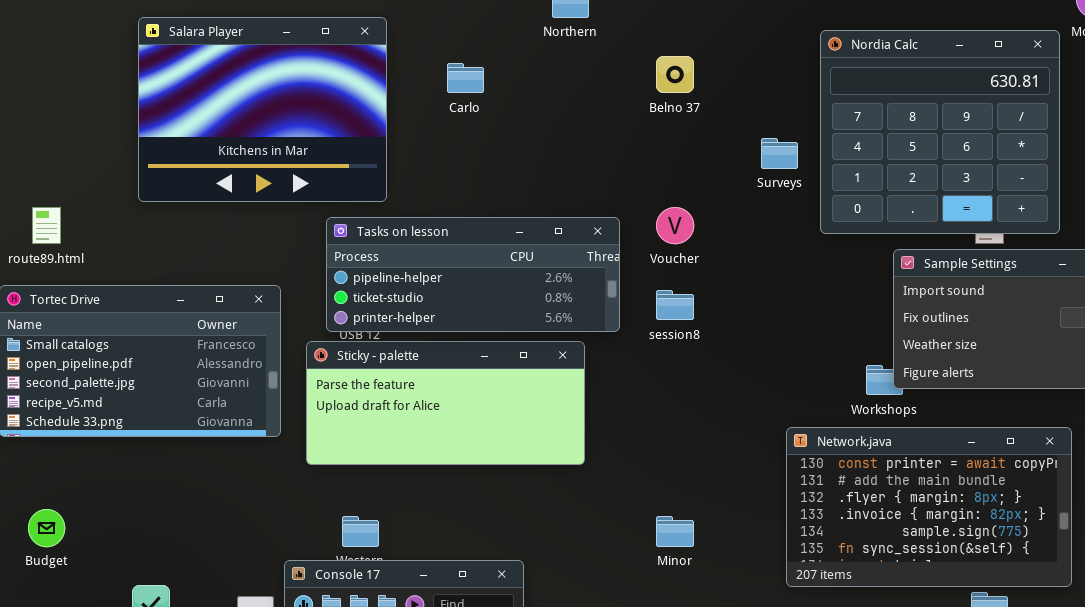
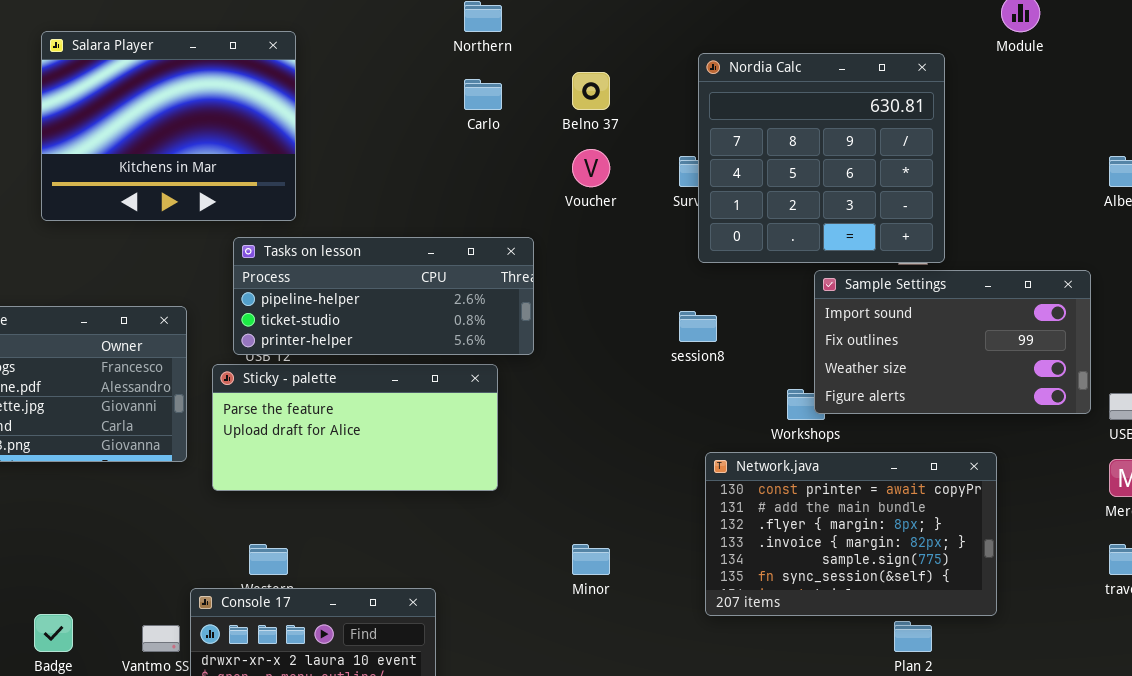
Nordia Calc: [820,30,1060,234] -> [698,53,945,263], moved
Carlo: [447,63,484,93] -> [464,79,502,110], moved
Voucher: [656,207,694,244] -> [572,149,610,187], moved
session8: [656,290,694,320] -> [679,311,717,342], moved

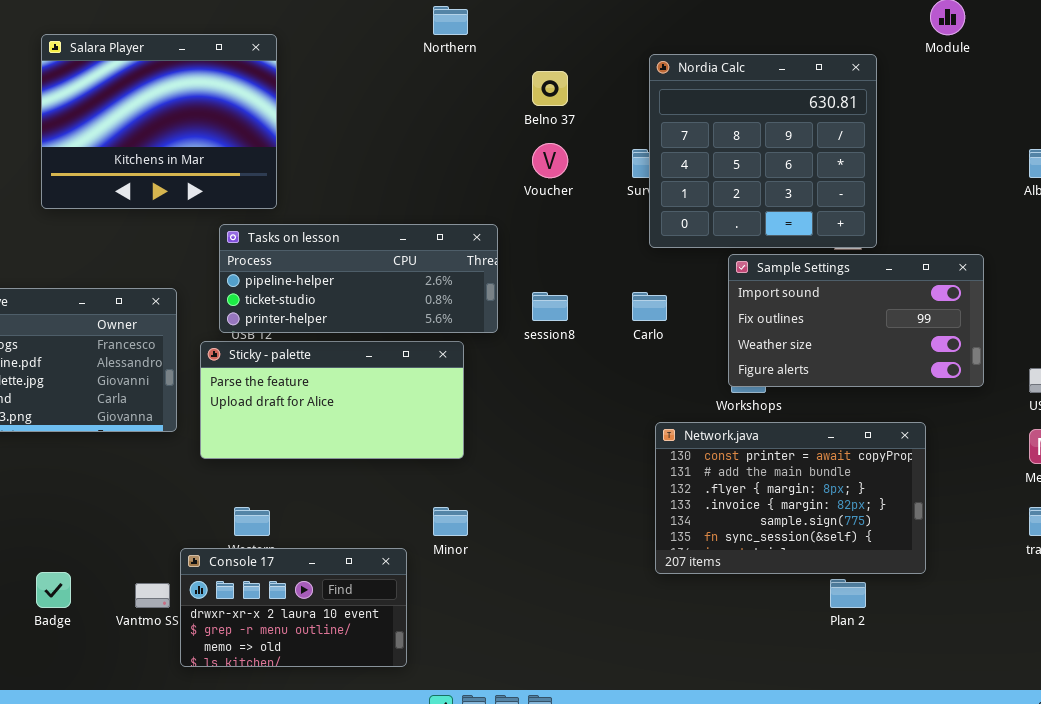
Carlo: [464,79,502,110] -> [632,292,667,321], moved
Sample Settings: [814,270,1091,414] -> [728,254,984,387], moved
session8: [679,311,717,342] -> [532,292,568,321], moved
Minor: [572,544,610,575] -> [433,507,468,536], moved

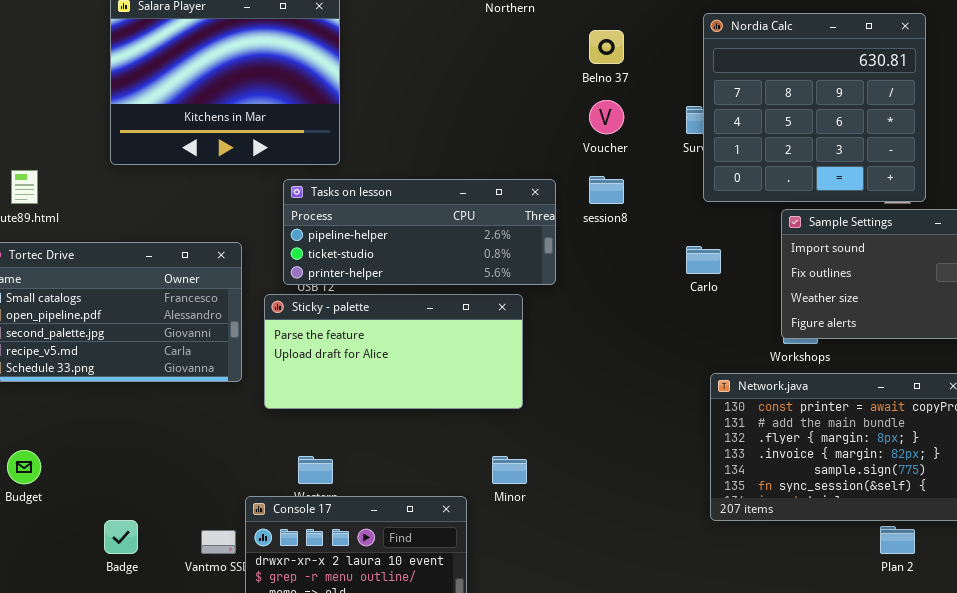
session8: [532,292,568,321] -> [589,176,624,204], moved

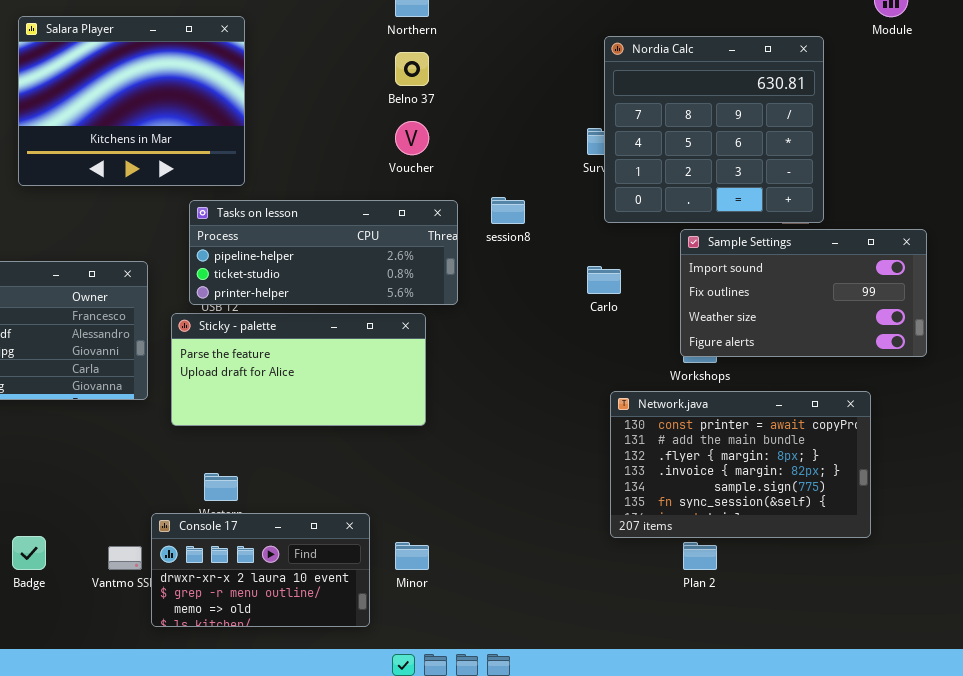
Belno 37: [589,30,624,64] -> [395,52,429,86], moved
Voucher: [589,100,624,134] -> [395,121,429,155], moved
Minor: [492,456,527,484] -> [395,542,429,570], moved
Plan 2: [880,526,915,554] -> [683,542,717,570], moved

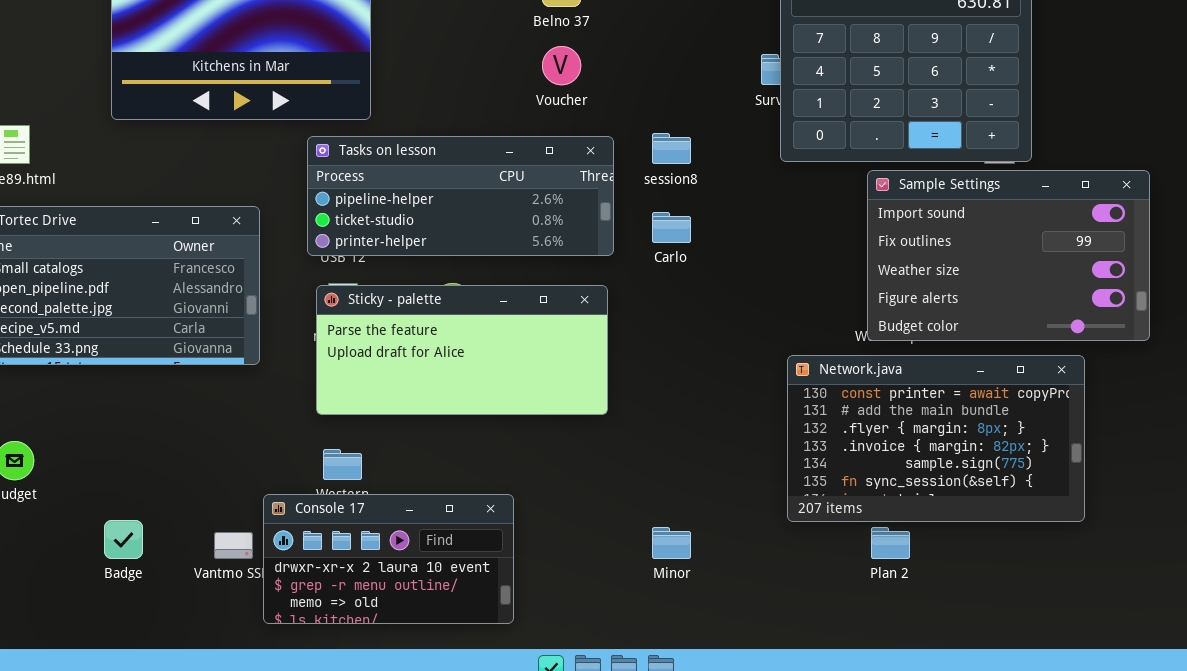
Sample Settings: [680,229,927,357] -> [867,170,1150,341], resized
Carlo: [587,266,621,294] -> [652,212,691,243], moved
Sticky - palette: [171,313,426,426] -> [316,285,608,415], moved
Minor: [395,542,429,570] -> [652,527,691,559], moved

